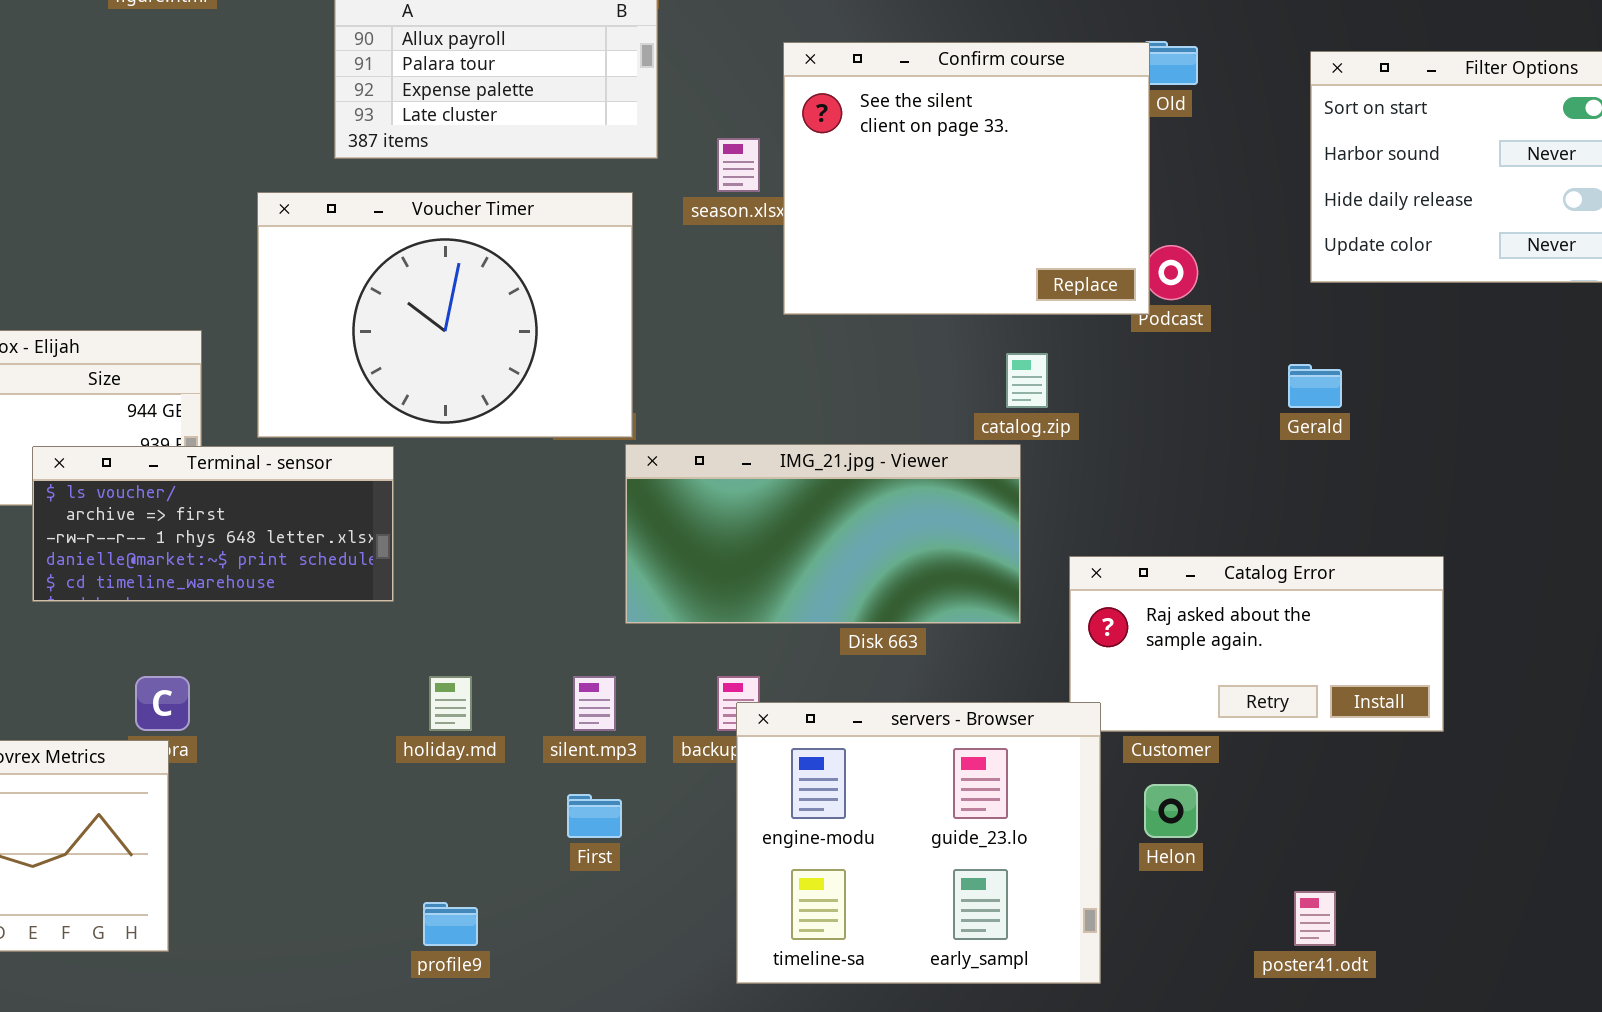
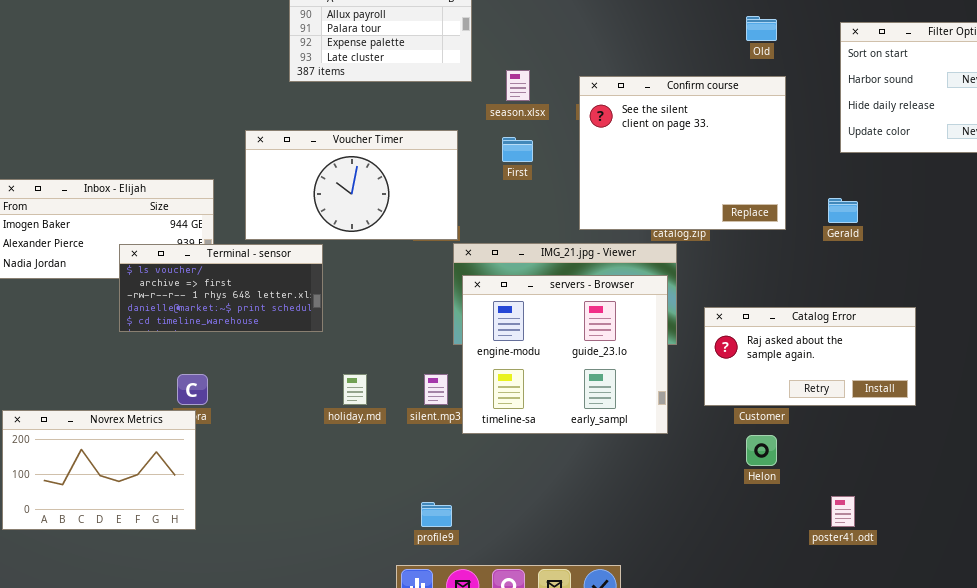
Confirm course: [783,42,1150,315] -> [579,76,786,230], moved
Voucher Timer: [257,192,633,438] -> [245,130,458,240], resized
servers - Browser: [736,702,1101,984] -> [462,275,668,434], moved
First: [567,794,622,838] -> [502,137,533,162], moved
profile9: [423,902,478,946] -> [421,502,452,527], moved

